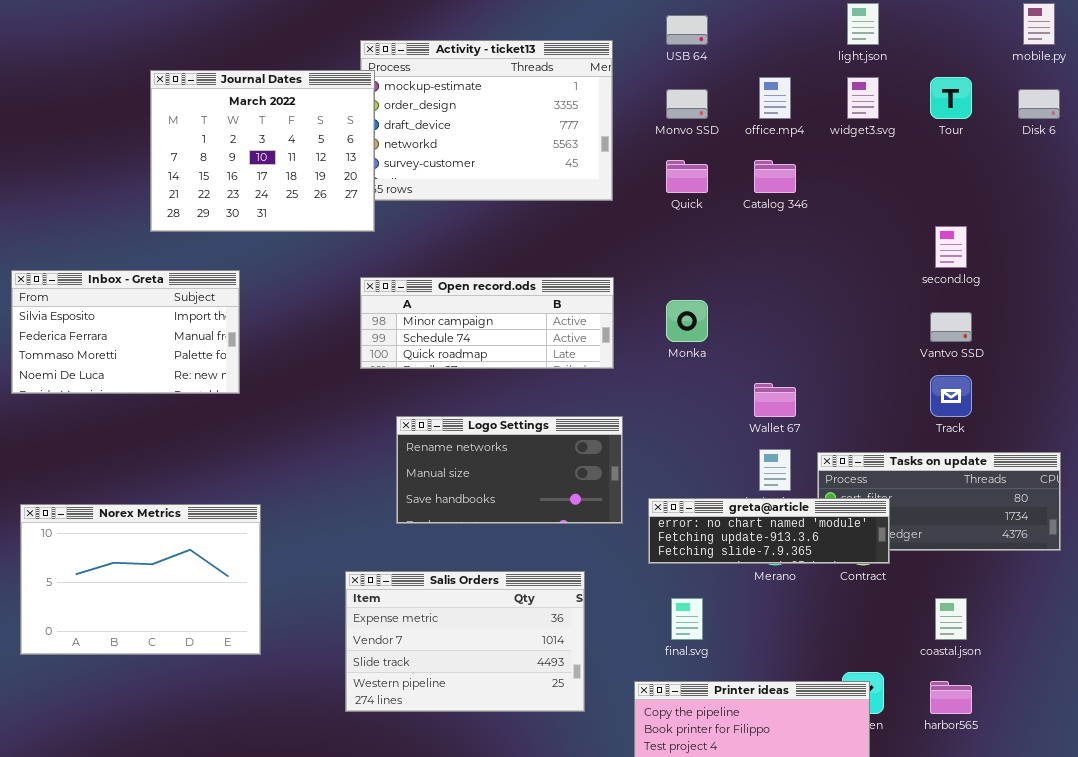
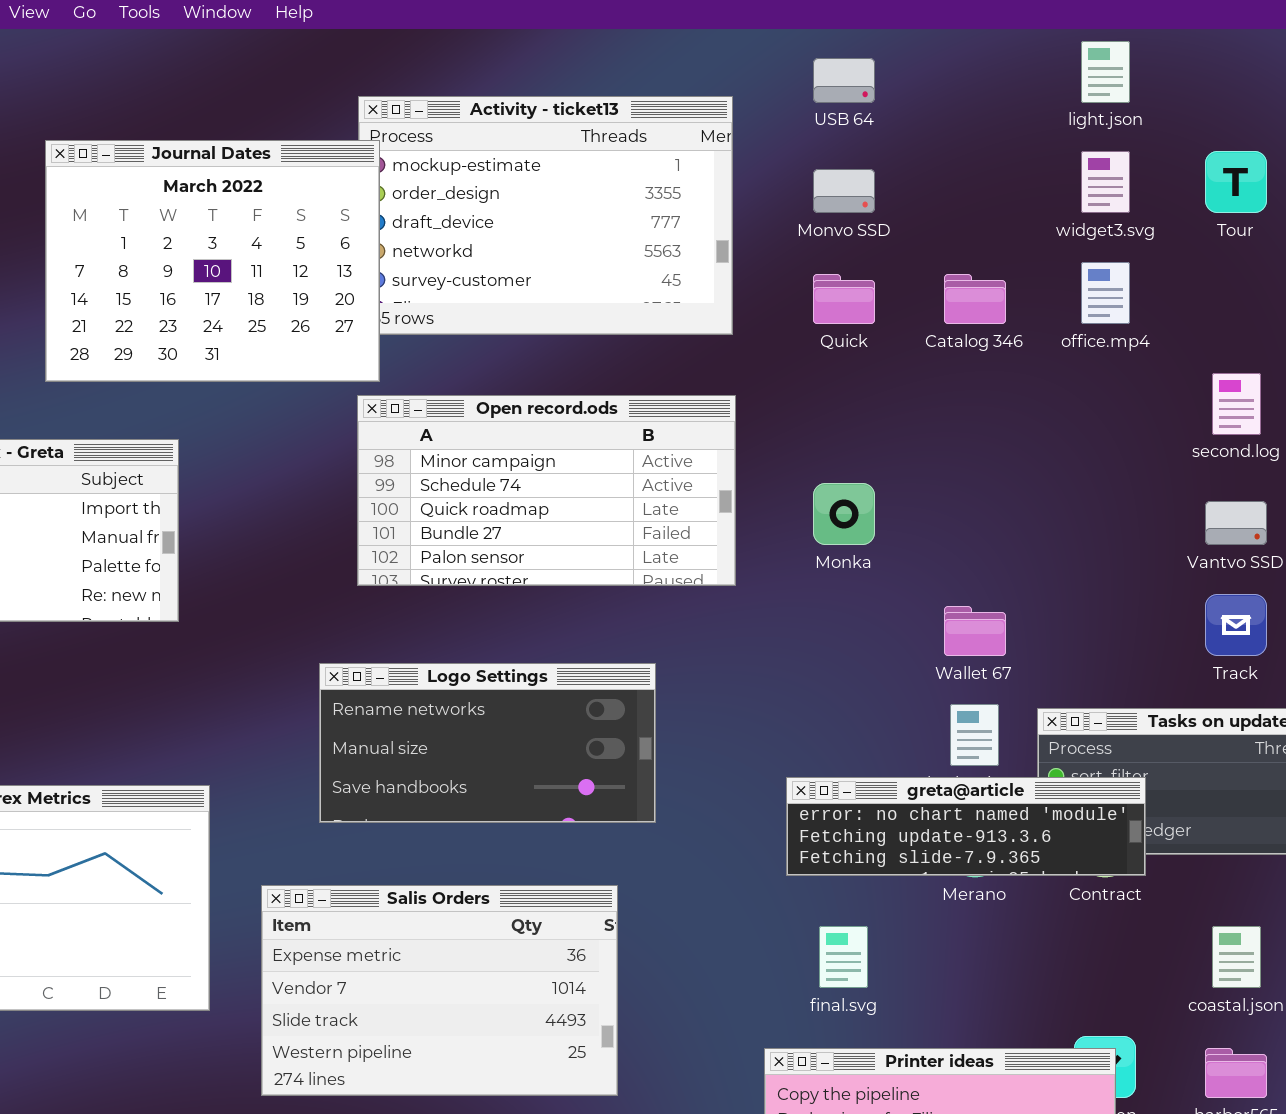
office.mp4: [759,77,791,119] -> [1081,262,1130,324], moved
Open record.ods: [360,277,614,369] -> [357,395,736,586], resized
Logo Settings: [396,416,623,524] -> [319,663,656,823], moved
Salis Orders: [345,571,585,712] -> [261,885,618,1096], moved

